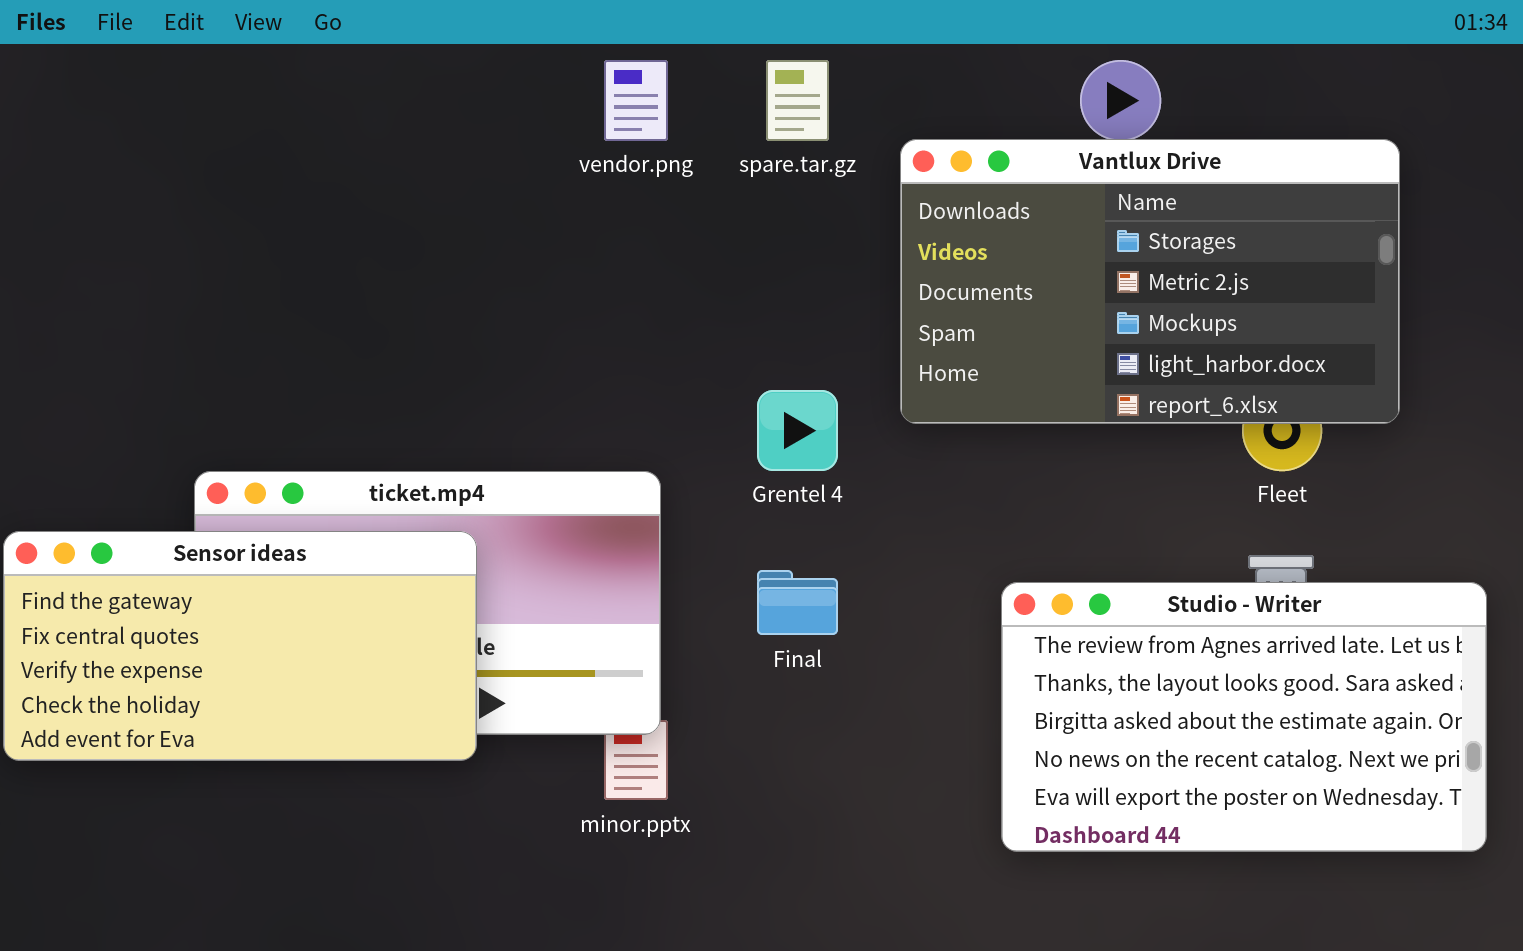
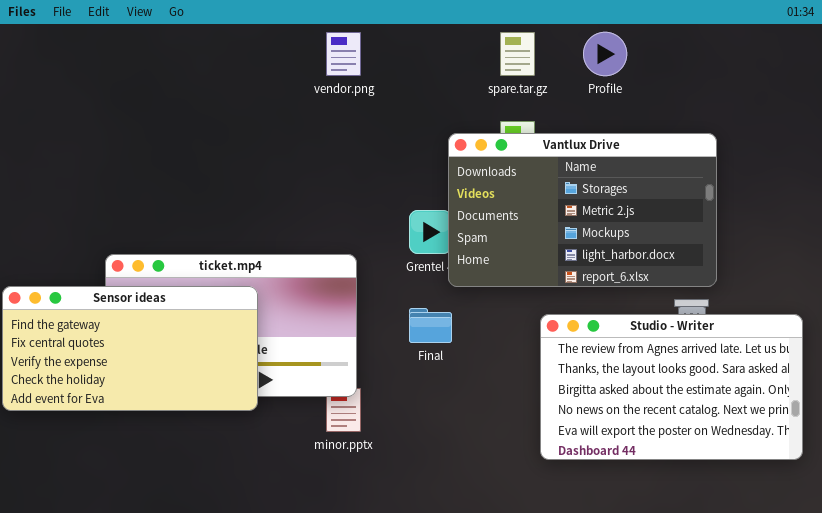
spare.tar.gz: [766,60,829,141] -> [500,32,535,76], moved
Vantlux Drive: [900,139,1400,424] -> [448,133,717,287], moved

